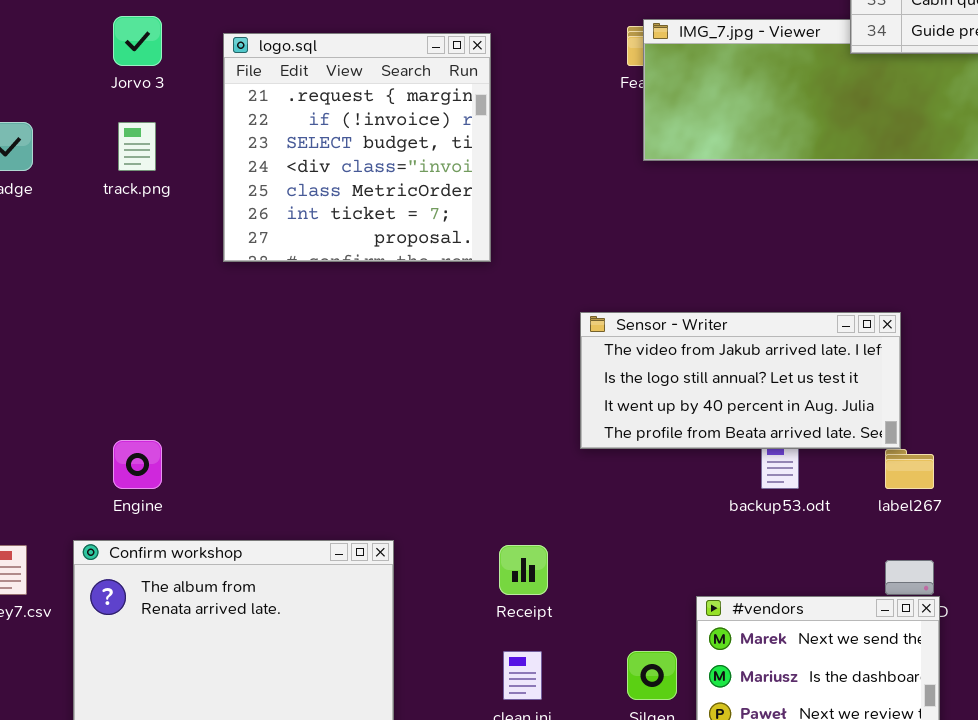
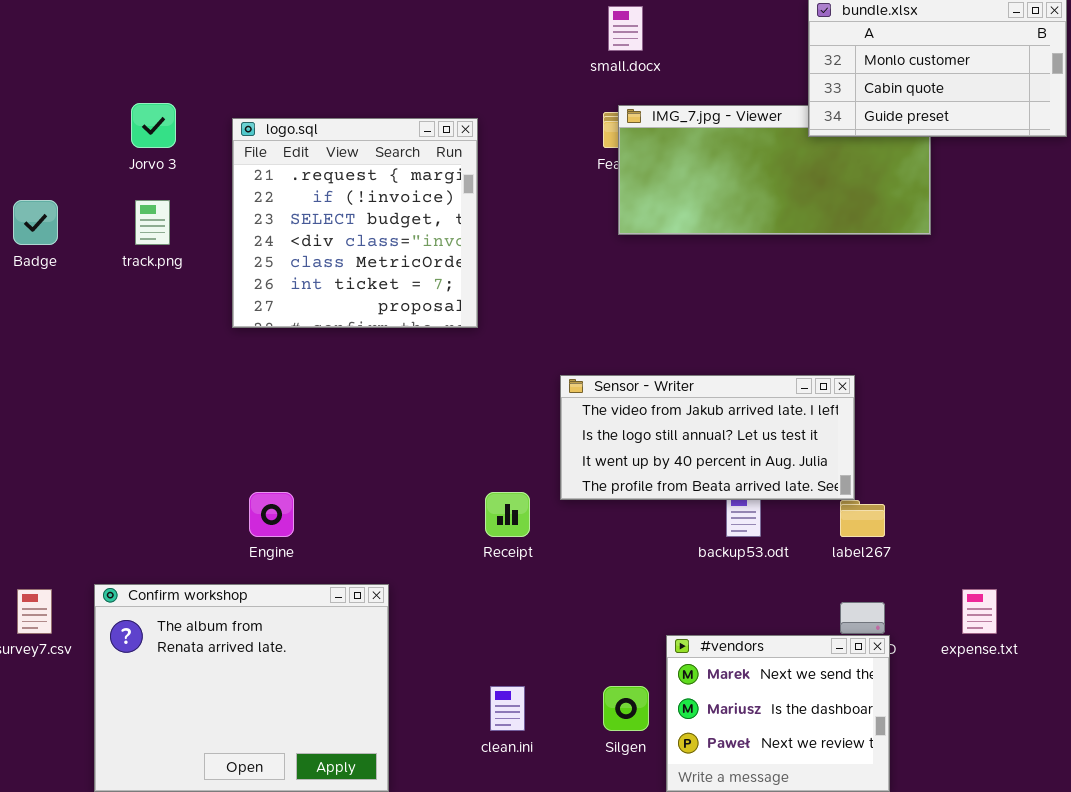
Engine: [113,440,162,489] -> [249,492,294,537], moved
Receipt: [499,545,548,595] -> [485,492,530,537], moved

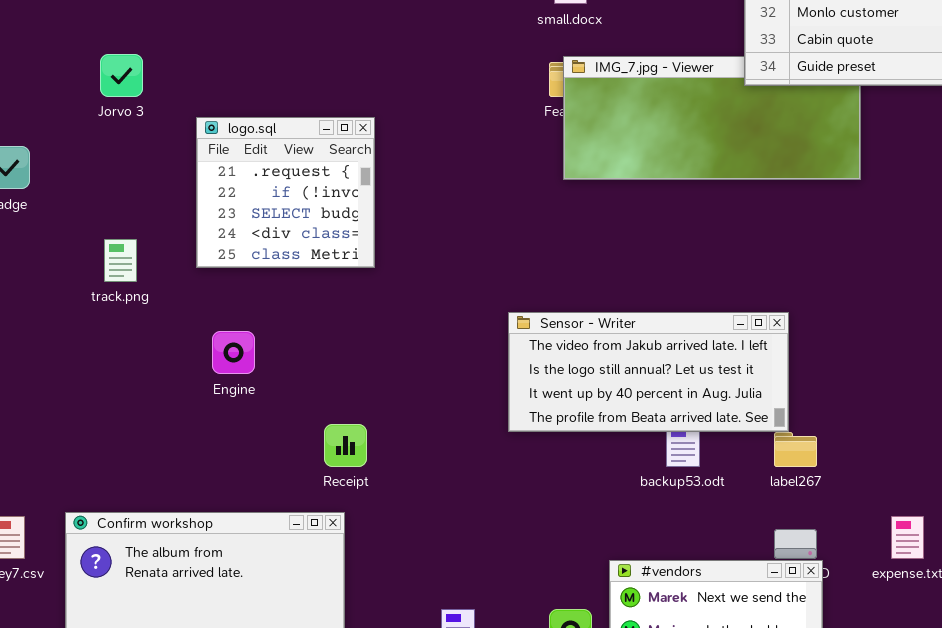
logo.sql: [232,118,478,328] -> [196,117,375,268], resized
track.png: [135,200,170,245] -> [104,239,137,282], moved
Engine: [249,492,294,537] -> [212,331,255,374], moved
Receipt: [485,492,530,537] -> [324,424,367,467], moved

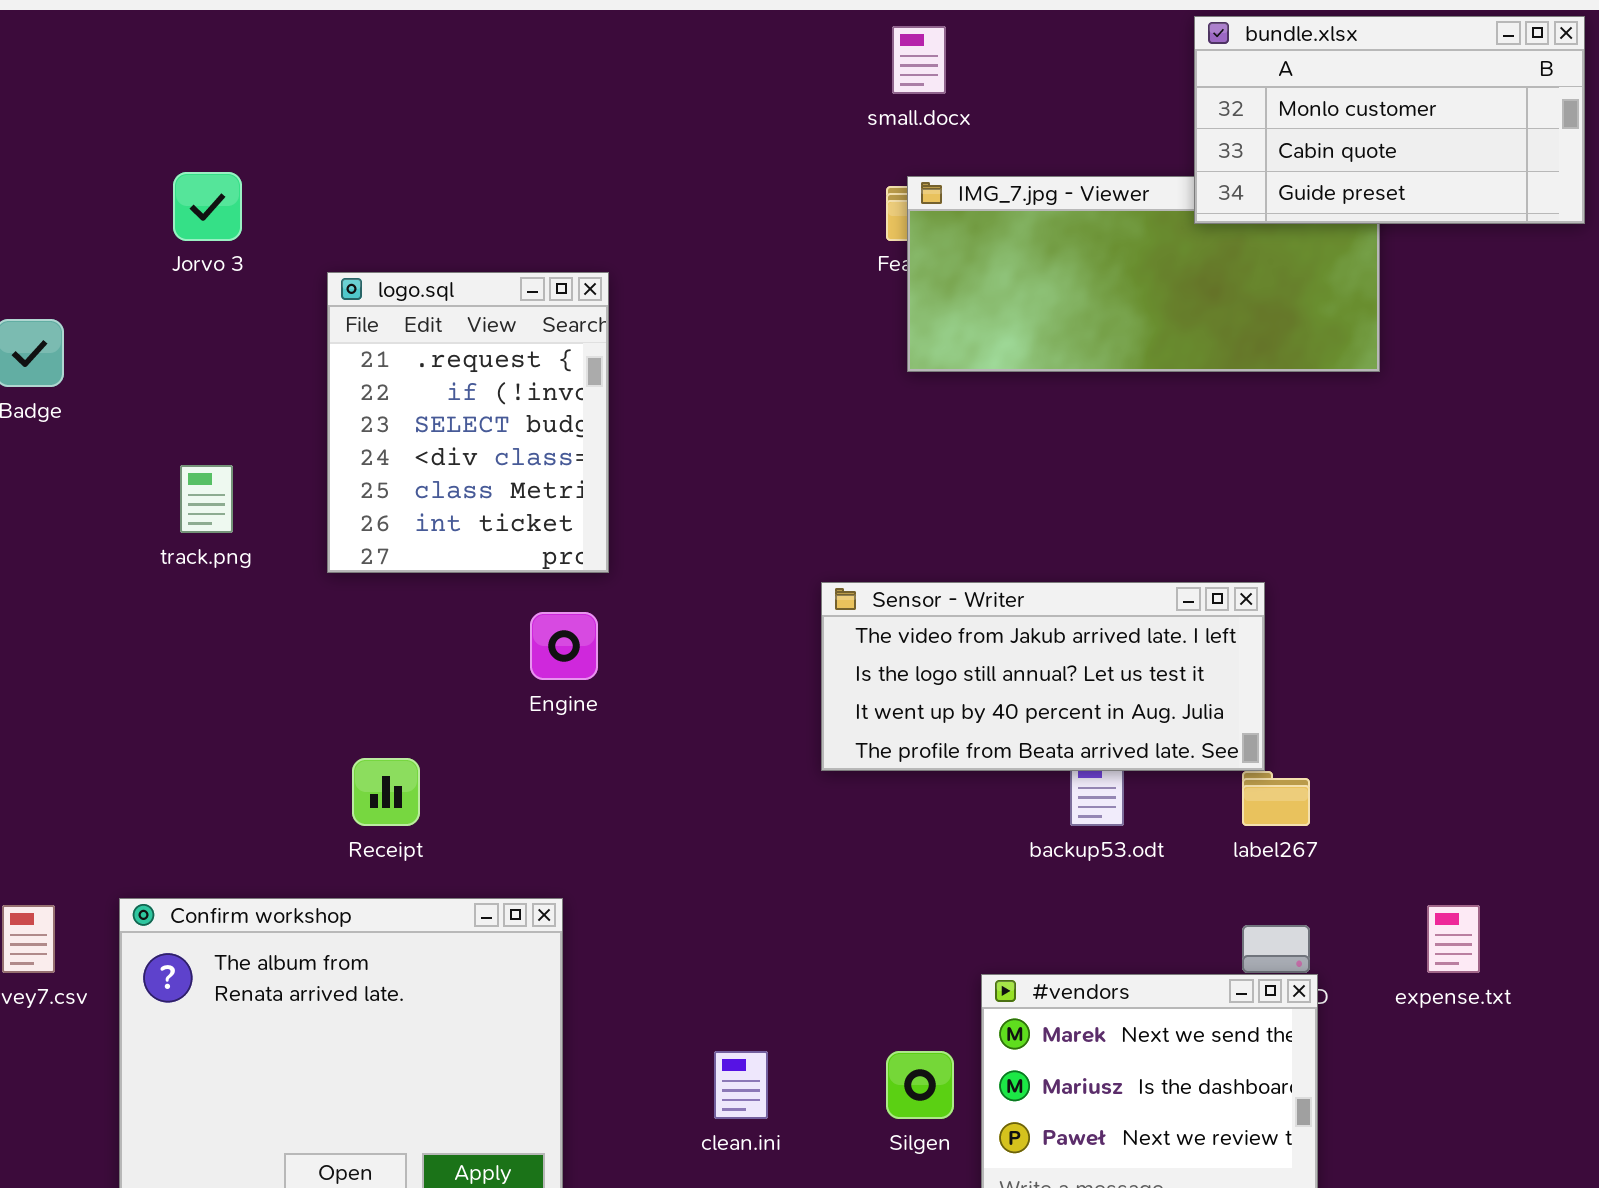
logo.sql: [196,117,375,268] -> [327,272,609,573], resized
Engine: [212,331,255,374] -> [530,612,598,680], moved
Receipt: [324,424,367,467] -> [352,758,420,826], moved

